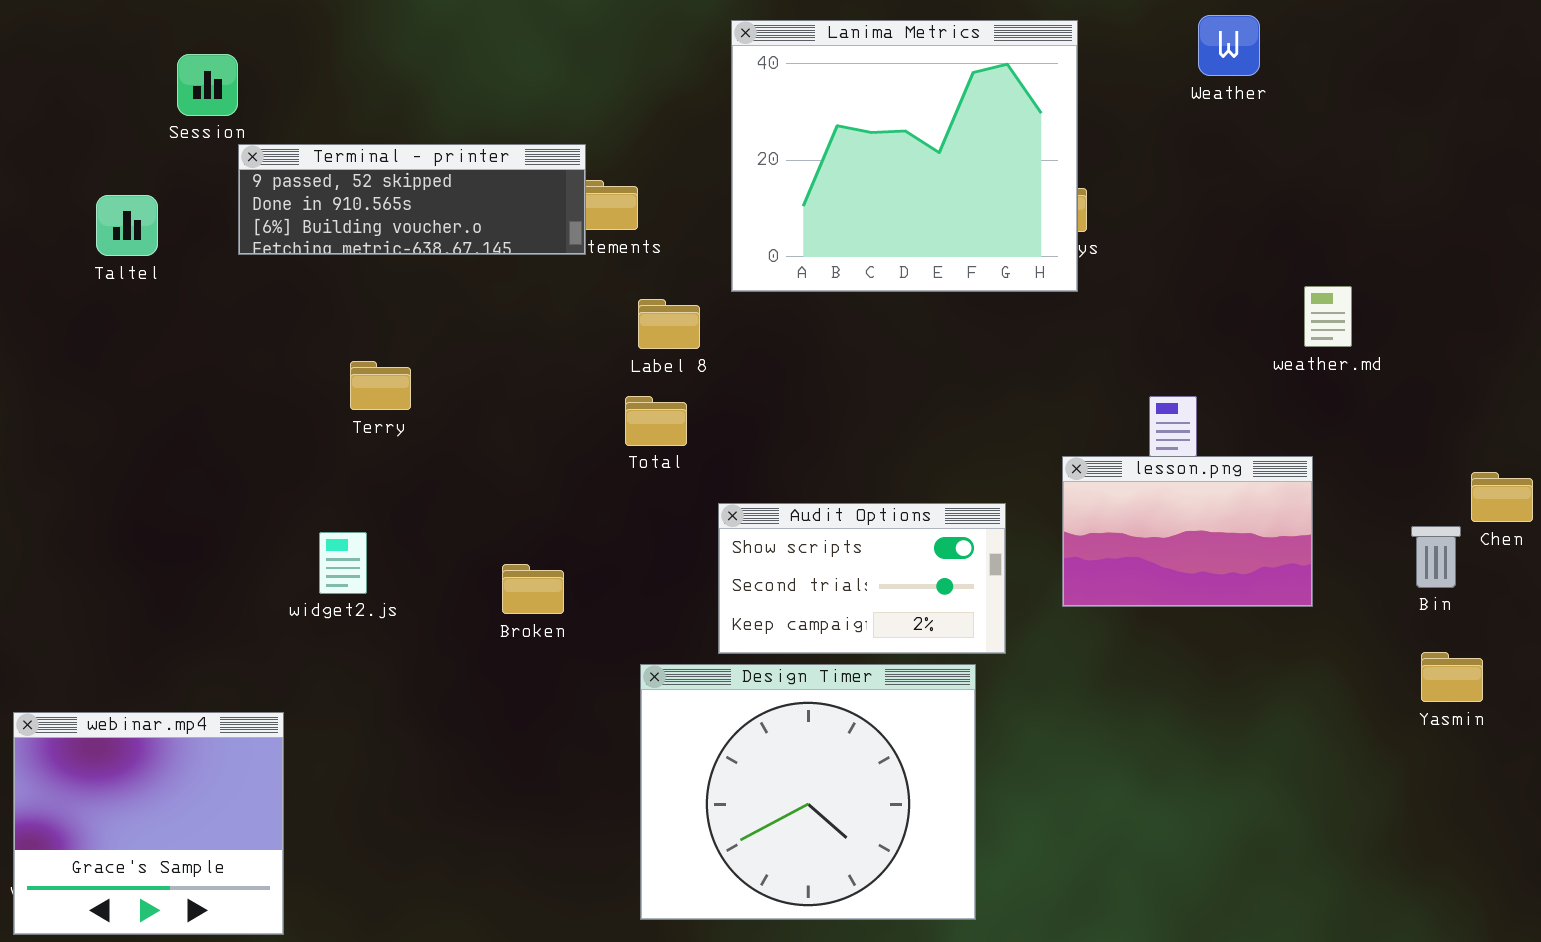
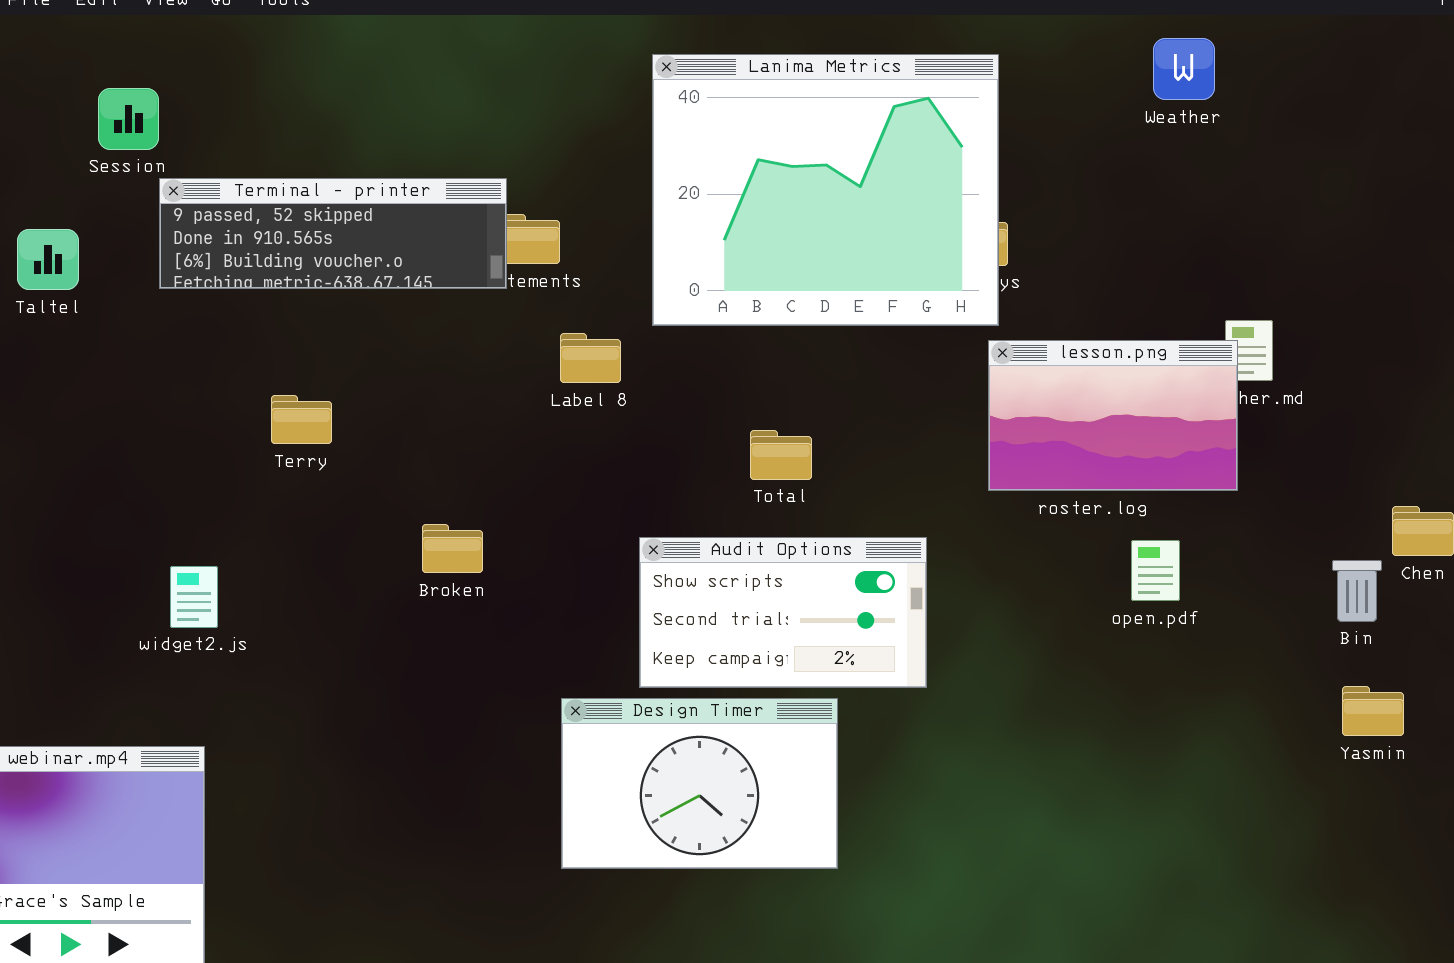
Weather: [1198,15,1260,76] -> [1153,38,1215,100], moved
Total: [625,396,687,446] -> [750,430,812,480], moved
lesson.png: [1062,456,1313,607] -> [988,340,1238,491], moved
widget2.js: [319,532,367,594] -> [170,566,218,628], moved
Broken: [502,564,564,614] -> [422,524,483,573], moved
Design Timer: [640,664,976,920] -> [561,698,838,869], resized

